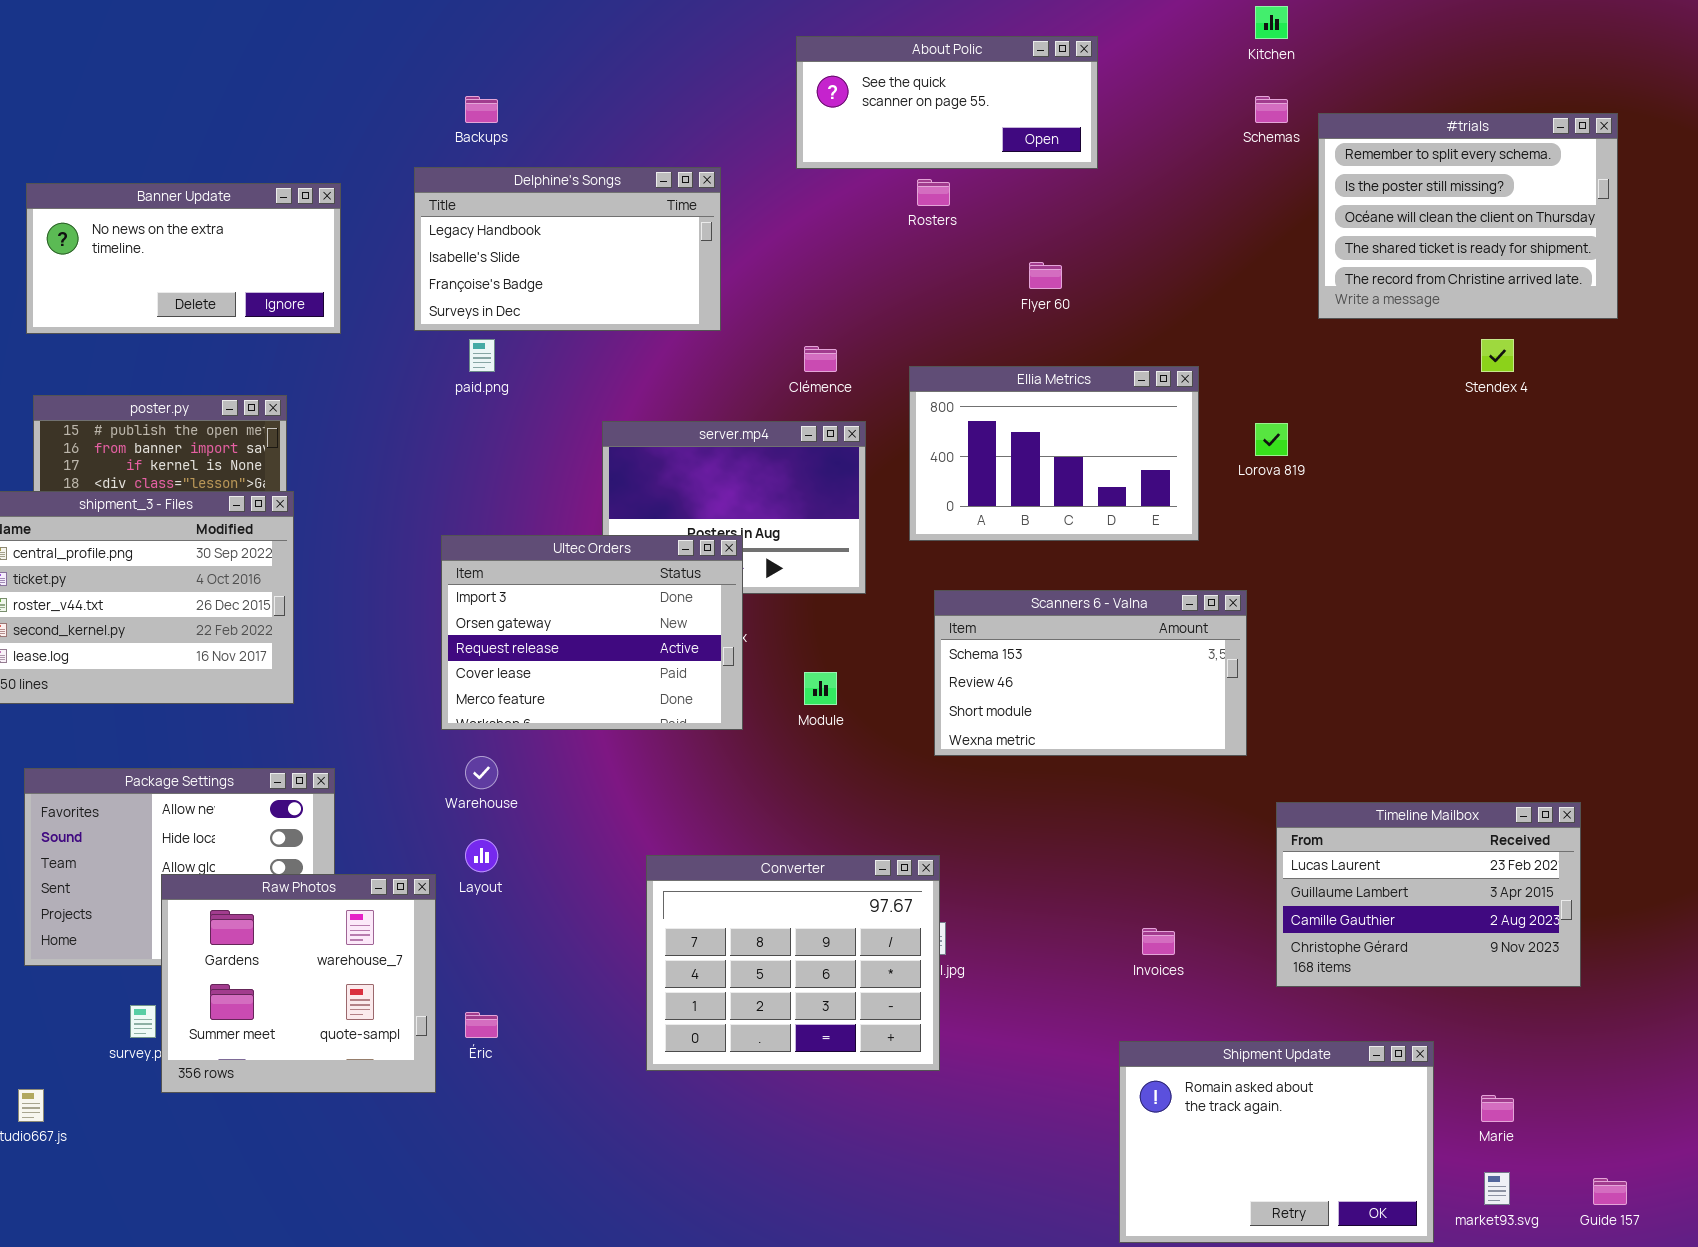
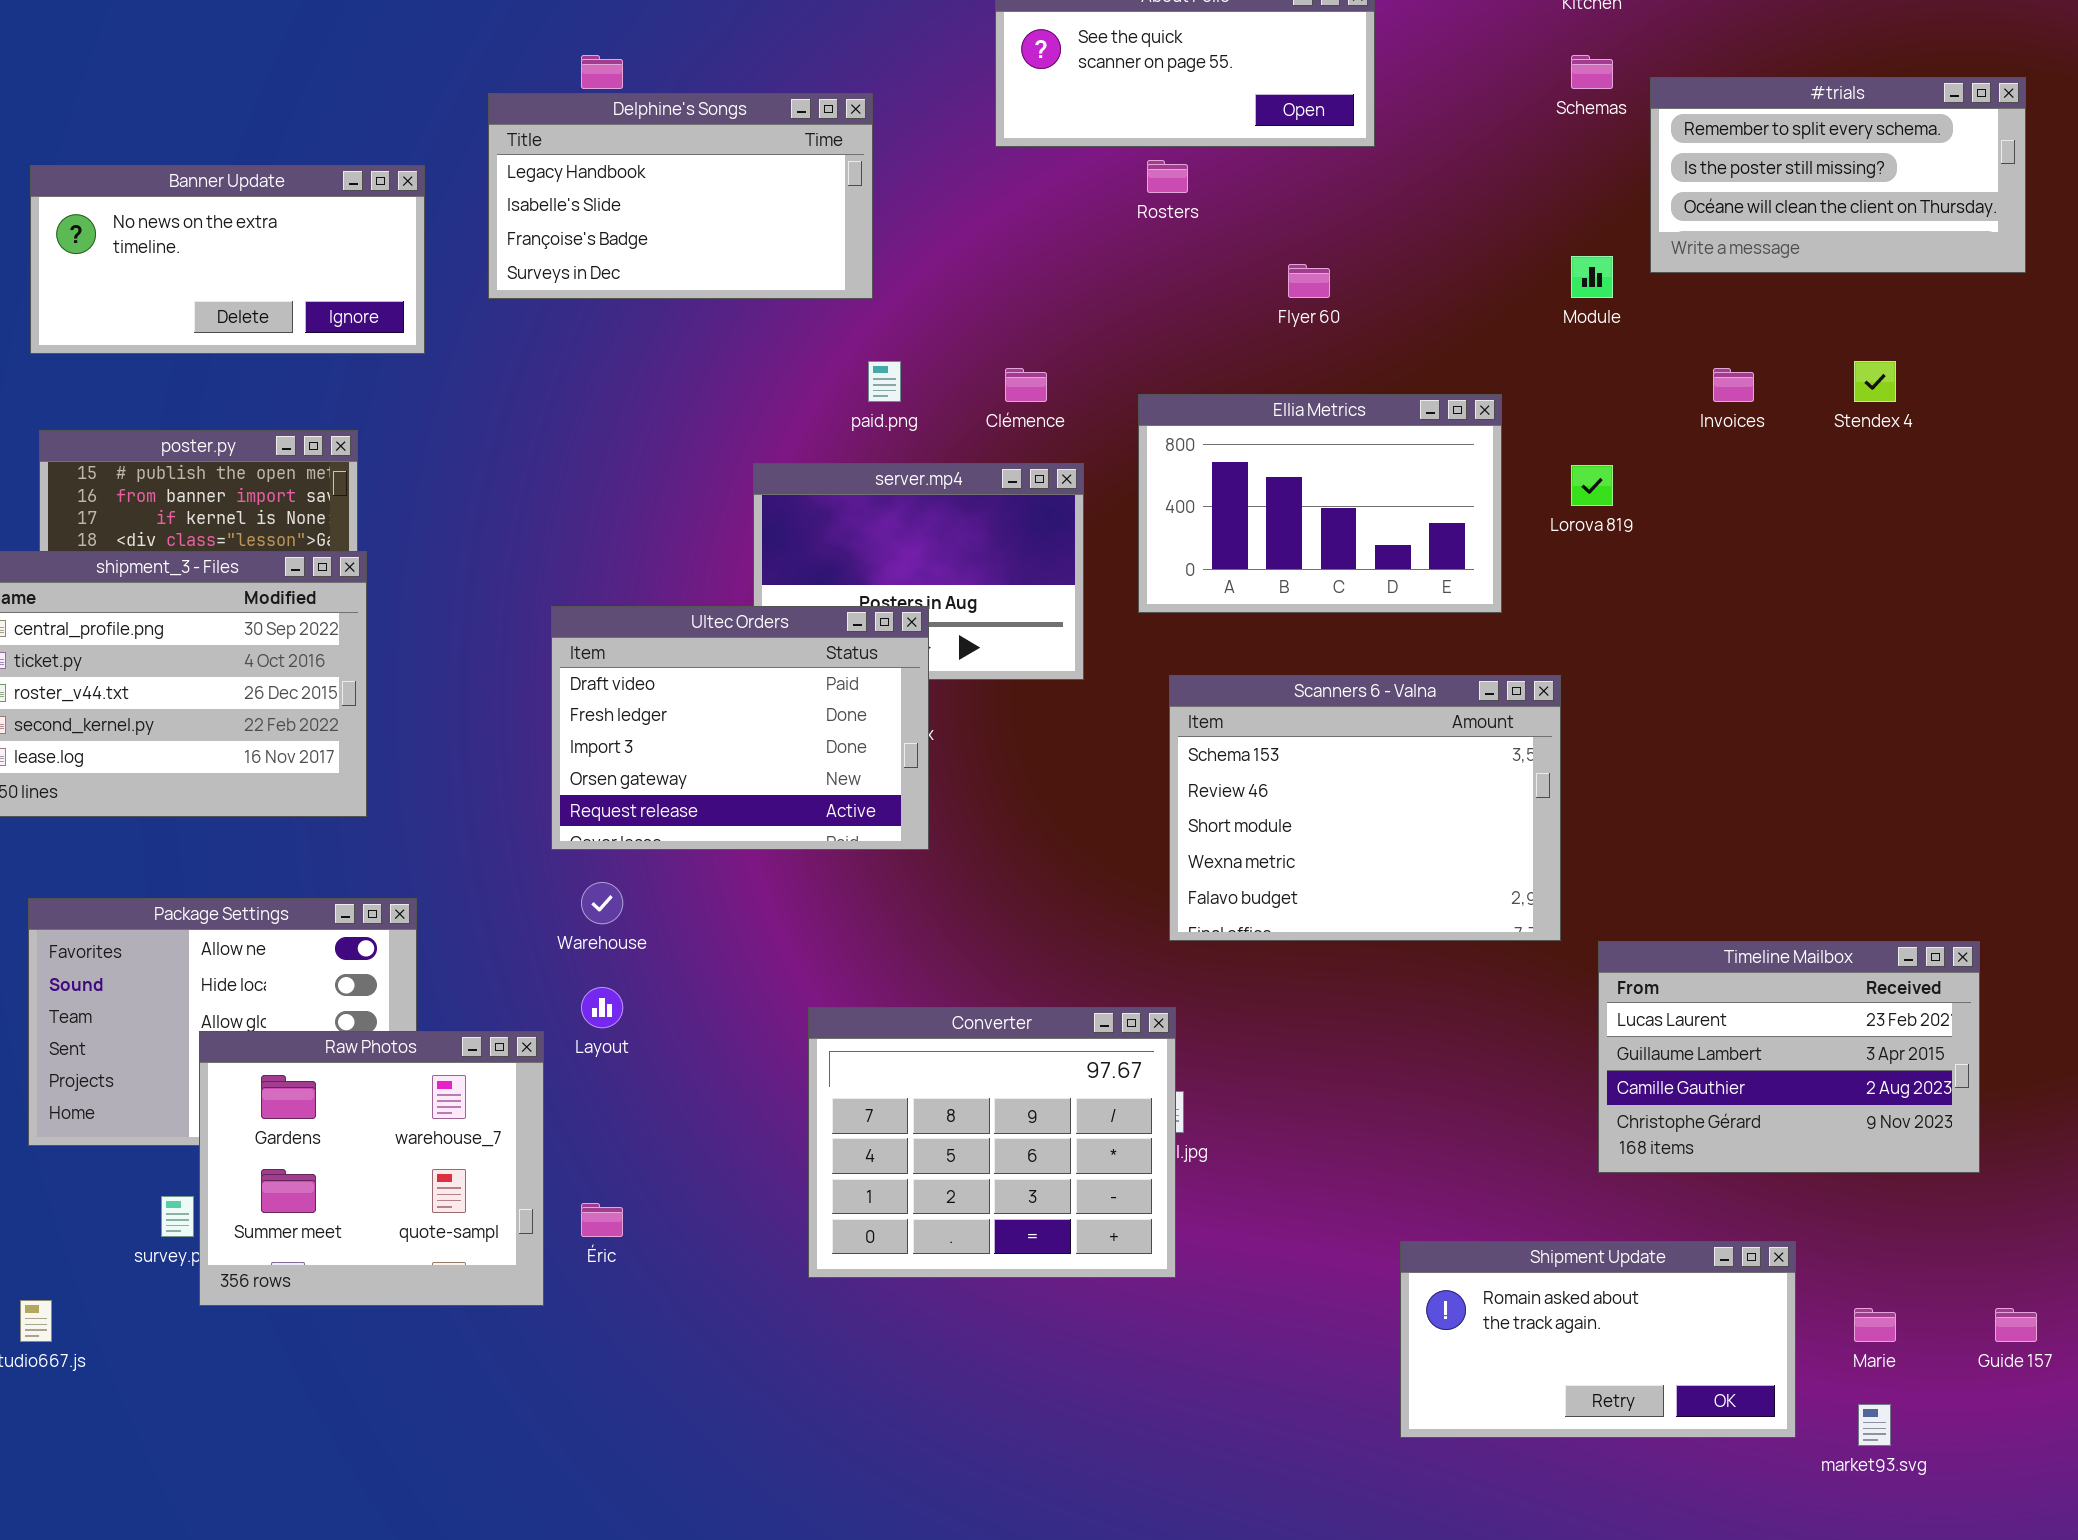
#trials: [1318,113,1618,319] -> [1650,77,2026,273], resized
Delphine's Songs: [414,167,721,331] -> [488,93,873,299], moved
paid.png: [469,339,495,372] -> [868,361,901,402], moved
Ultec Orders: [441,535,743,730] -> [551,606,929,850], scrolled up 2 rows
Scanners 6 - Valna: [934,590,1247,756] -> [1169,675,1561,941], resized
Module: [804,672,837,705] -> [1571,256,1613,298], moved
Invoices: [1142,928,1175,955] -> [1713,368,1754,402], moved
Shipment Update: [1119,1041,1434,1243] -> [1400,1241,1796,1438], resized
Guide 157: [1593,1178,1627,1205] -> [1995,1308,2037,1342], moved

